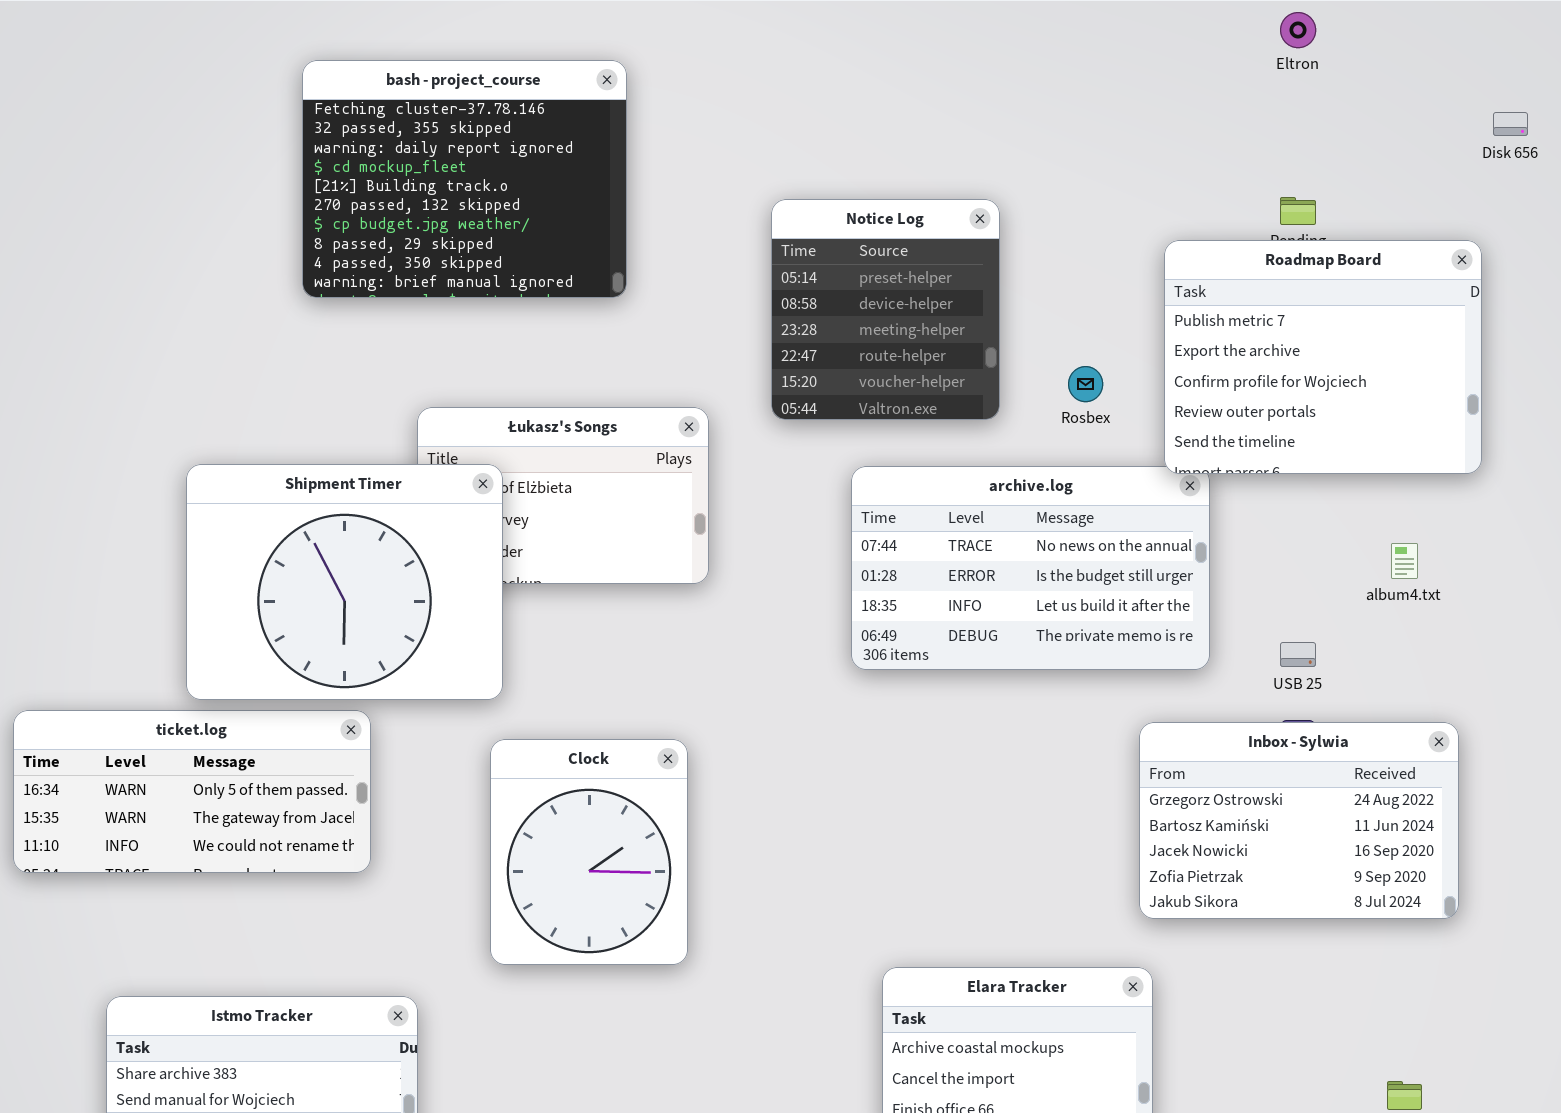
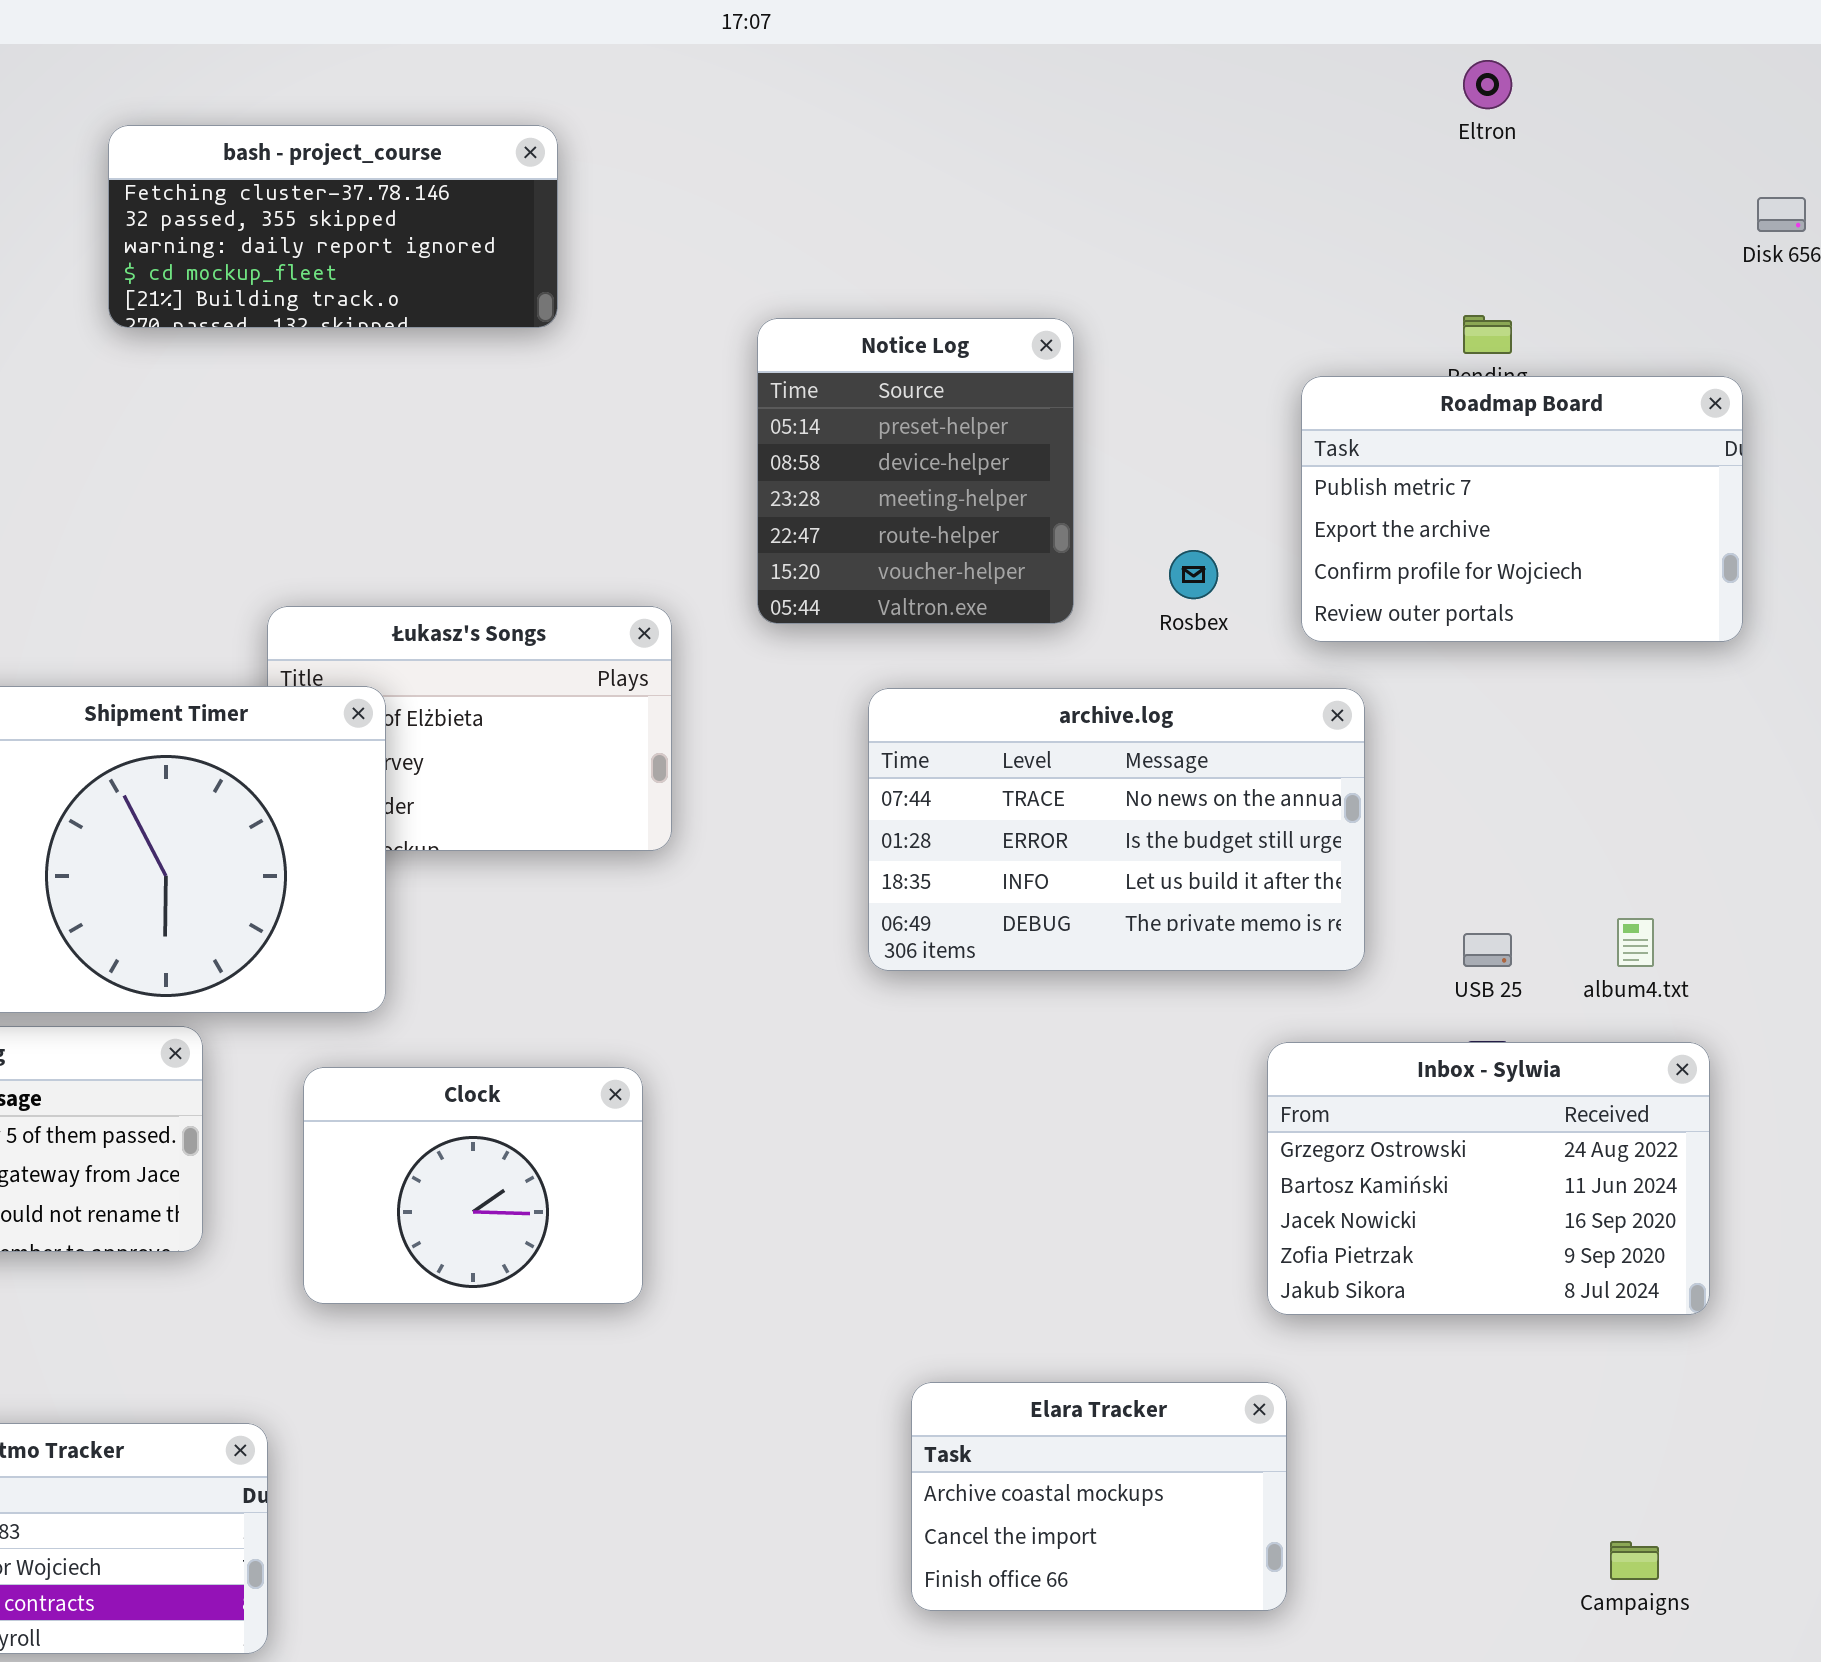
bash - project_course: [302,60,627,298] -> [108,125,558,328], resized
Roadmap Board: [1164,240,1482,474] -> [1301,376,1743,642], resized
album4.txt: [1391,543,1418,579] -> [1617,918,1654,967], moved
Clock: [490,739,688,965] -> [303,1067,643,1304], resized

